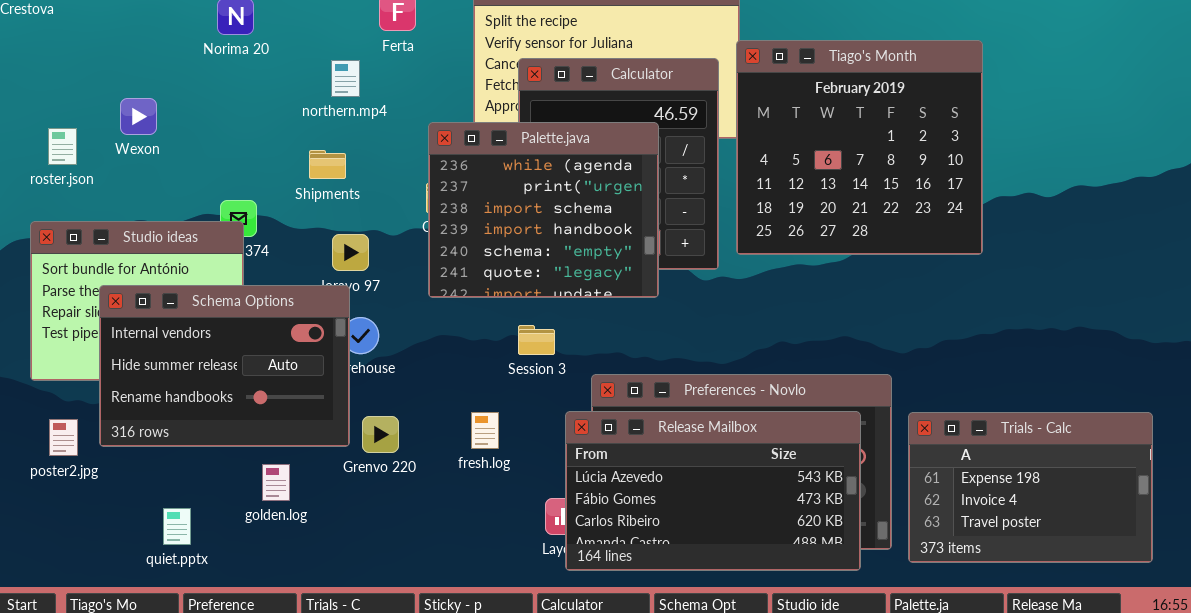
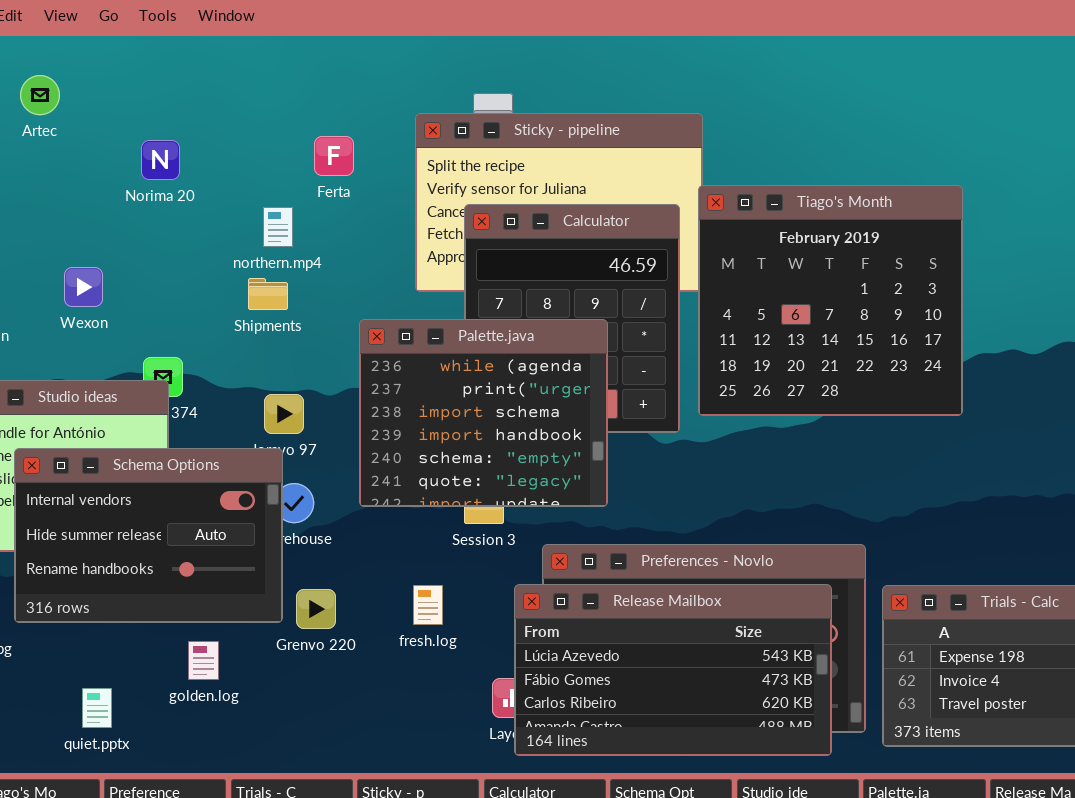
Wexon: [120,98,157,135] -> [64,267,103,307], moved
Palette.java: [428,122,659,298] -> [359,319,608,507], moved
Shipments: [309,150,346,179] -> [248,278,288,310], moved

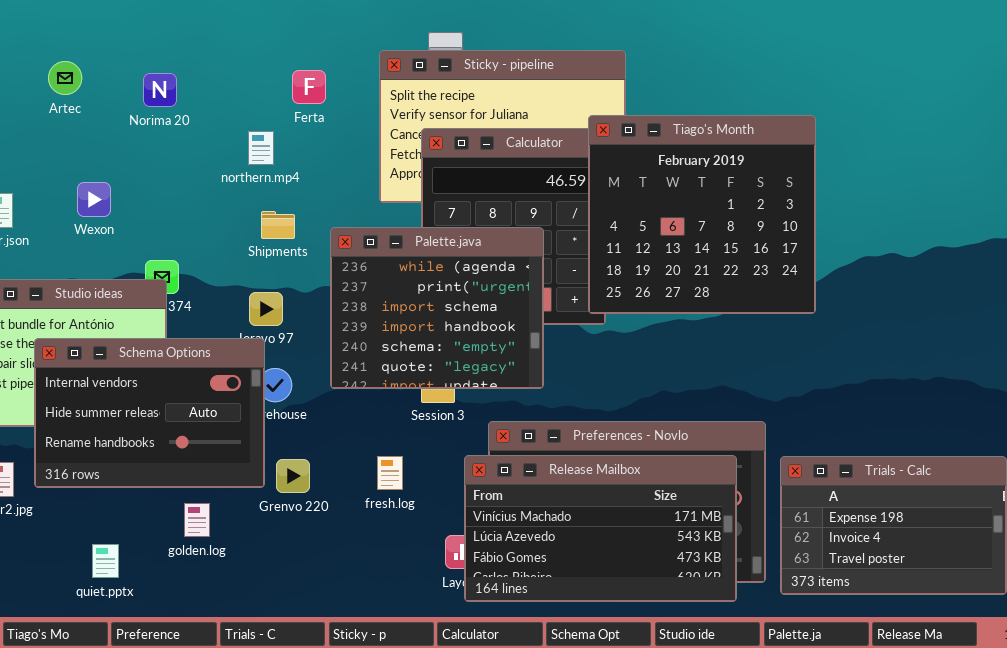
Artec: [20,75,60,115] -> [48,61,82,95], moved
Tiago's Month: [698,185,963,416] -> [588,115,816,314], moved
Shipments: [248,278,288,310] -> [261,211,295,239], moved
Release Mailbox: [514,584,832,756] -> [464,455,737,602], scrolled up 1 row

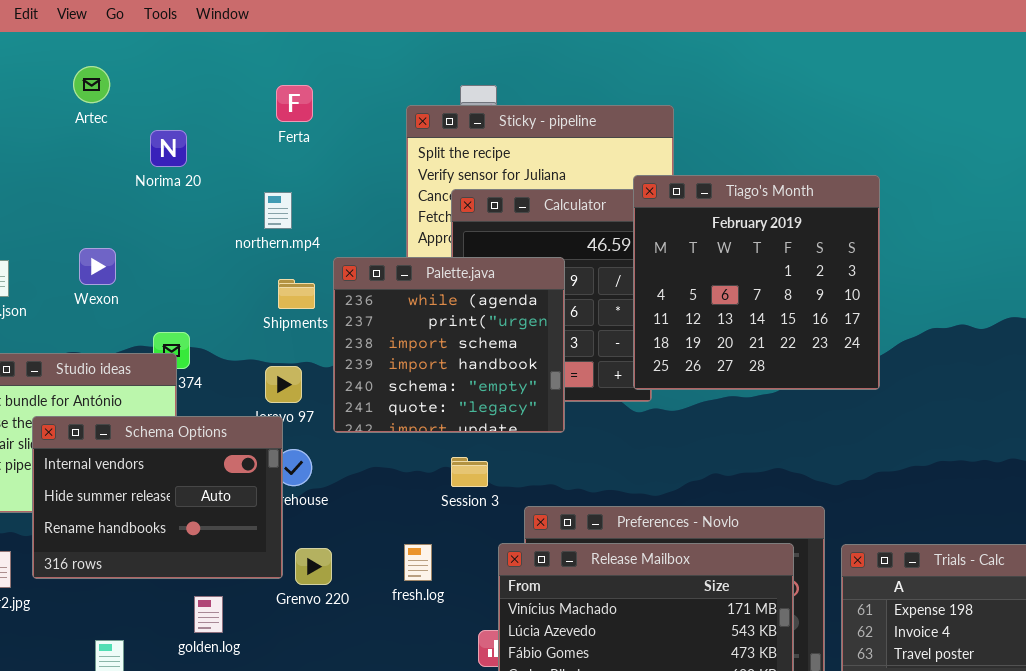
Artec: [48,61,82,95] -> [73,66,110,103], moved
Ferta: [292,70,326,104] -> [276,85,313,122], moved
Palette.java: [330,227,544,389] -> [333,257,565,433], moved

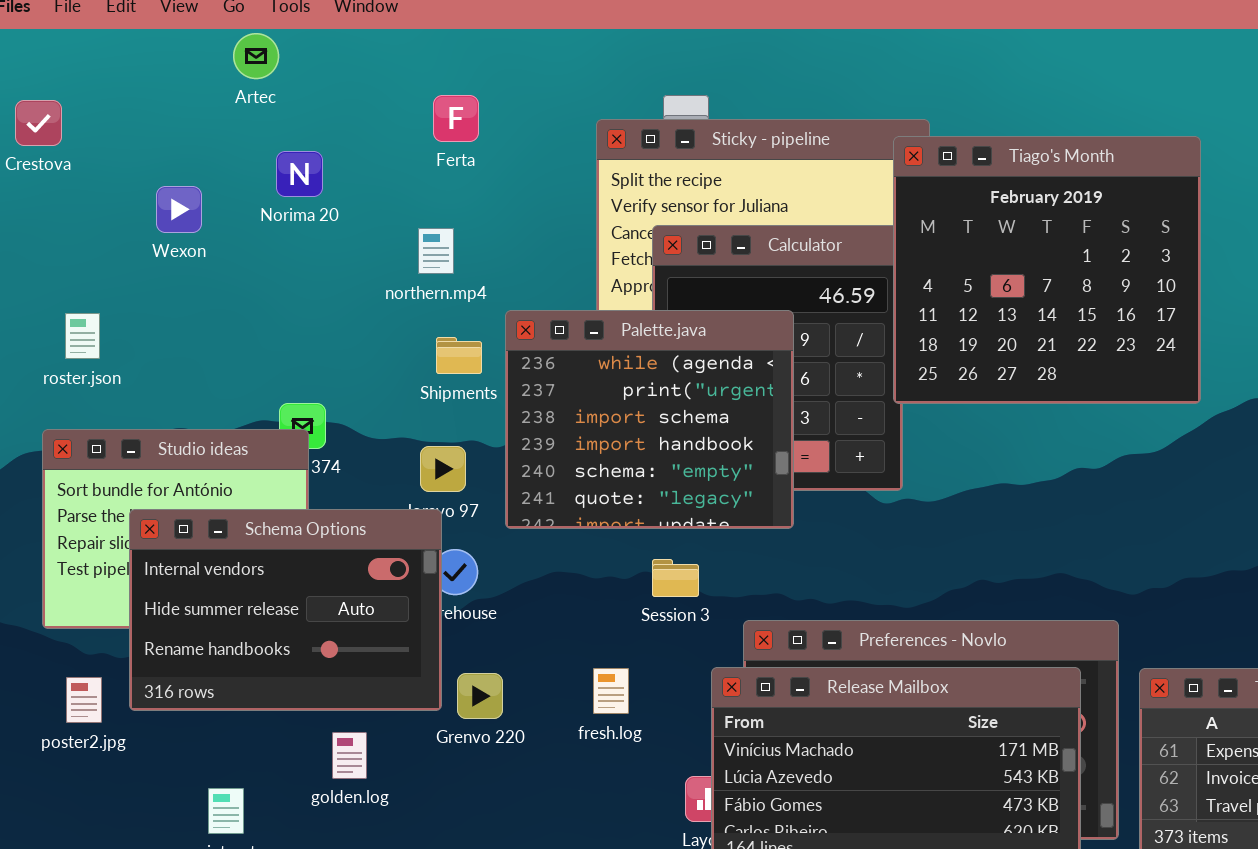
Artec: [73,66,110,103] -> [233,33,279,79], moved
Tiago's Month: [633,175,880,390] -> [893,136,1201,404], moved
Wexon: [79,248,116,285] -> [156,186,202,233], moved

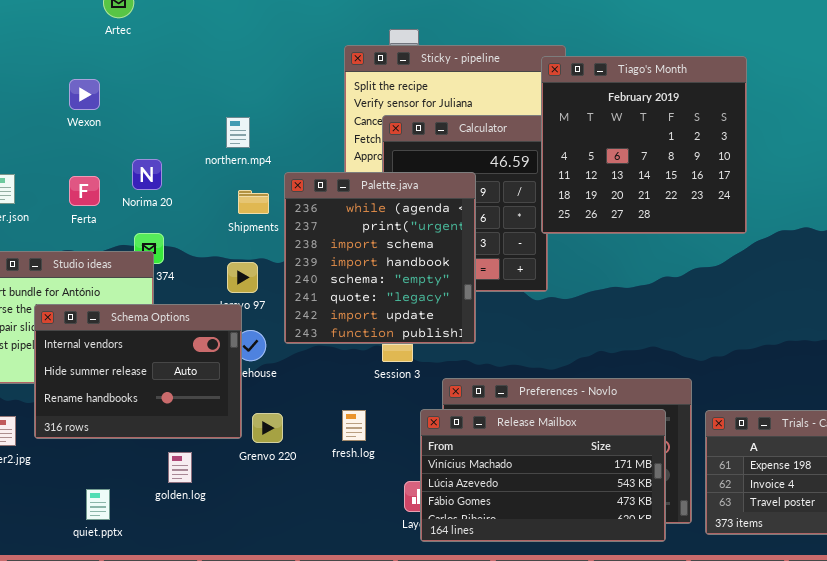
Ferta: [433,95,479,142] -> [69,176,100,206], moved
Norima 20: [276,151,323,197] -> [132,159,162,190], moved
Wexon: [156,186,202,233] -> [69,79,100,110], moved
Palette.java: [505,310,794,529] -> [284,172,476,344], resized

